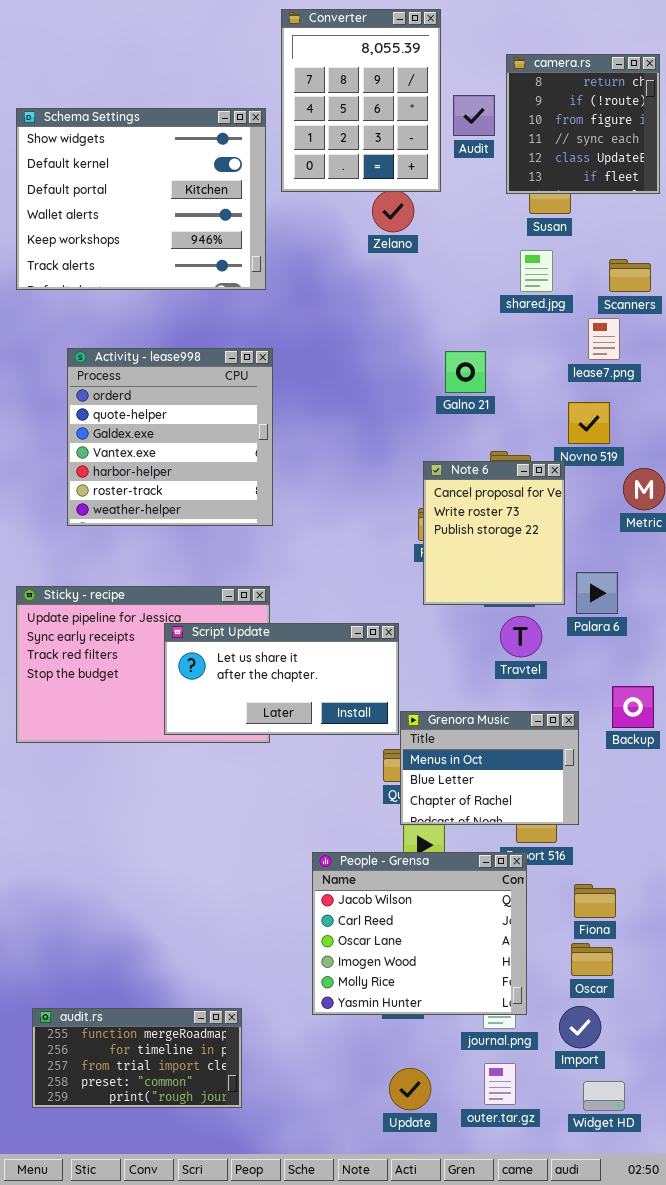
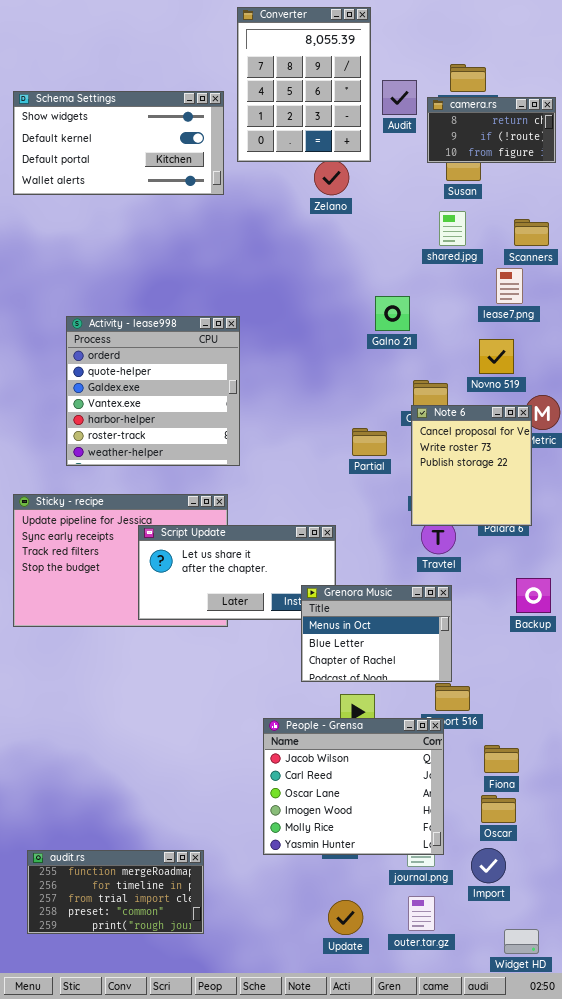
camera.rs: [506,54,660,194] -> [427,97,556,163], resized
Schema Settings: [16,108,266,290] -> [13,91,224,195], resized
Activity - lease998: [67,348,273,526] -> [66,316,240,466], moved
Note 6: [423,461,565,605] -> [411,405,532,526], moved
Grenora Music: [400,711,579,825] -> [301,585,452,682], moved
Widget HD: [583,1081,625,1111] -> [504,929,539,954], moved

